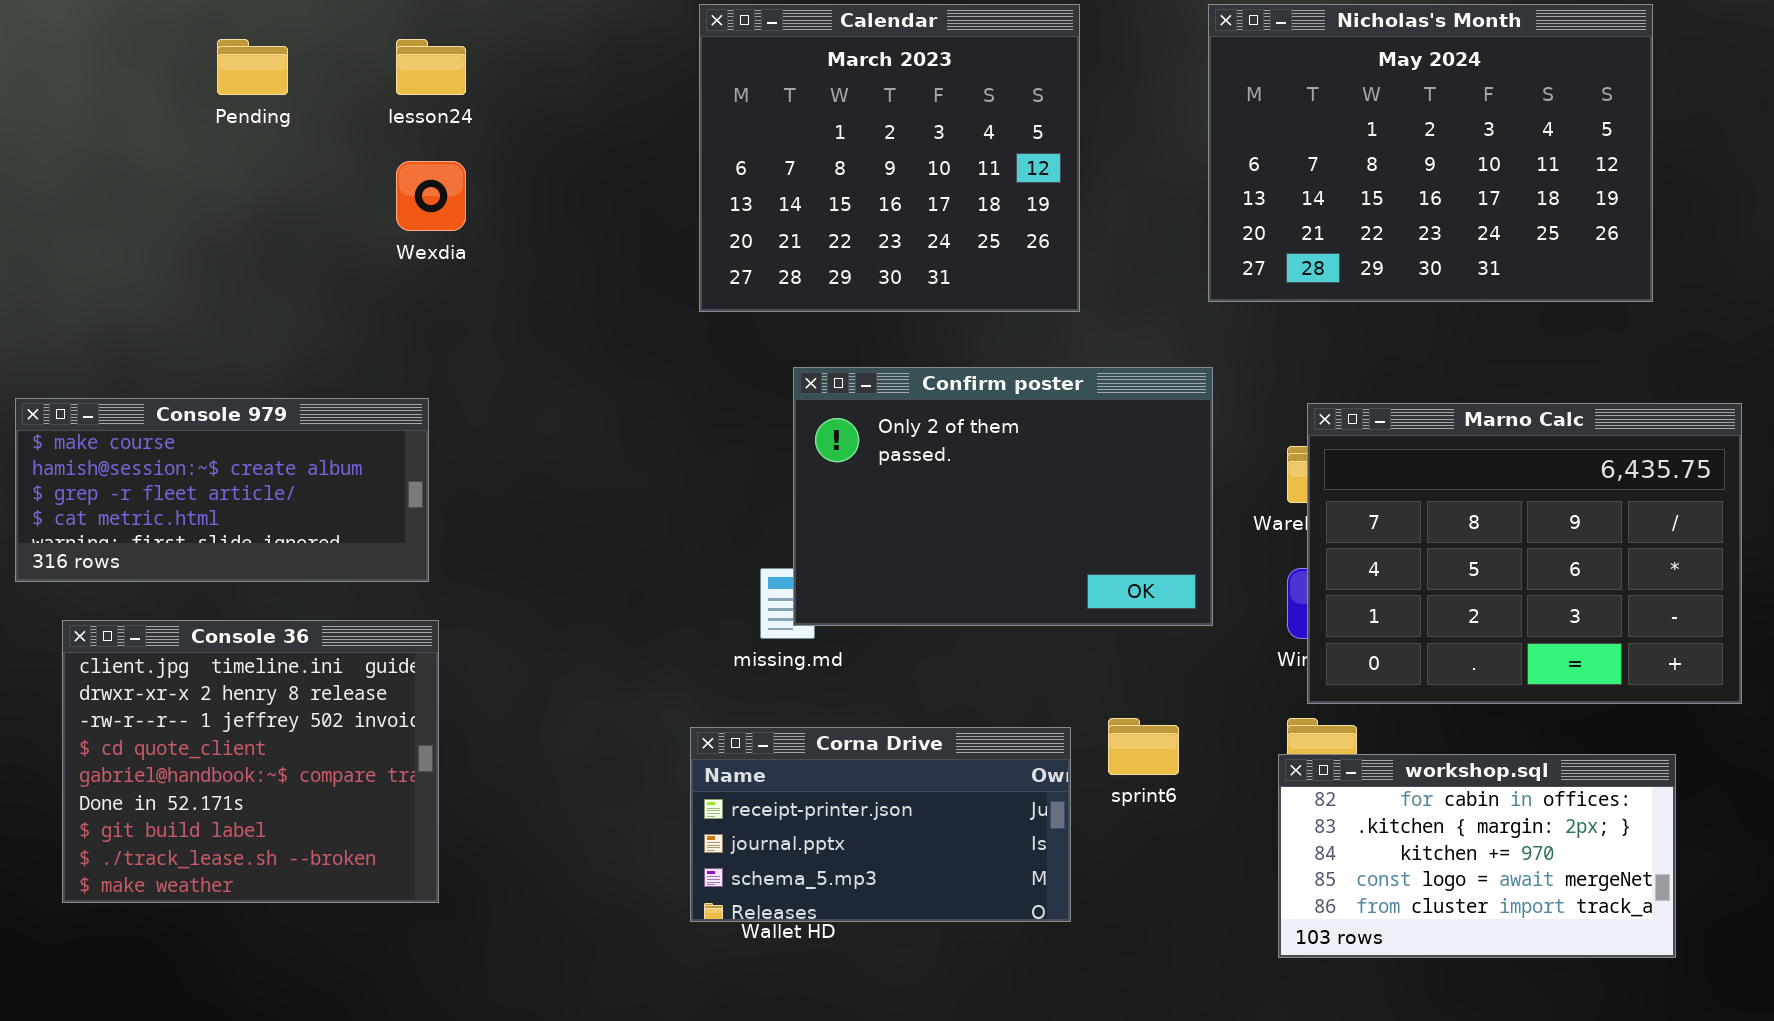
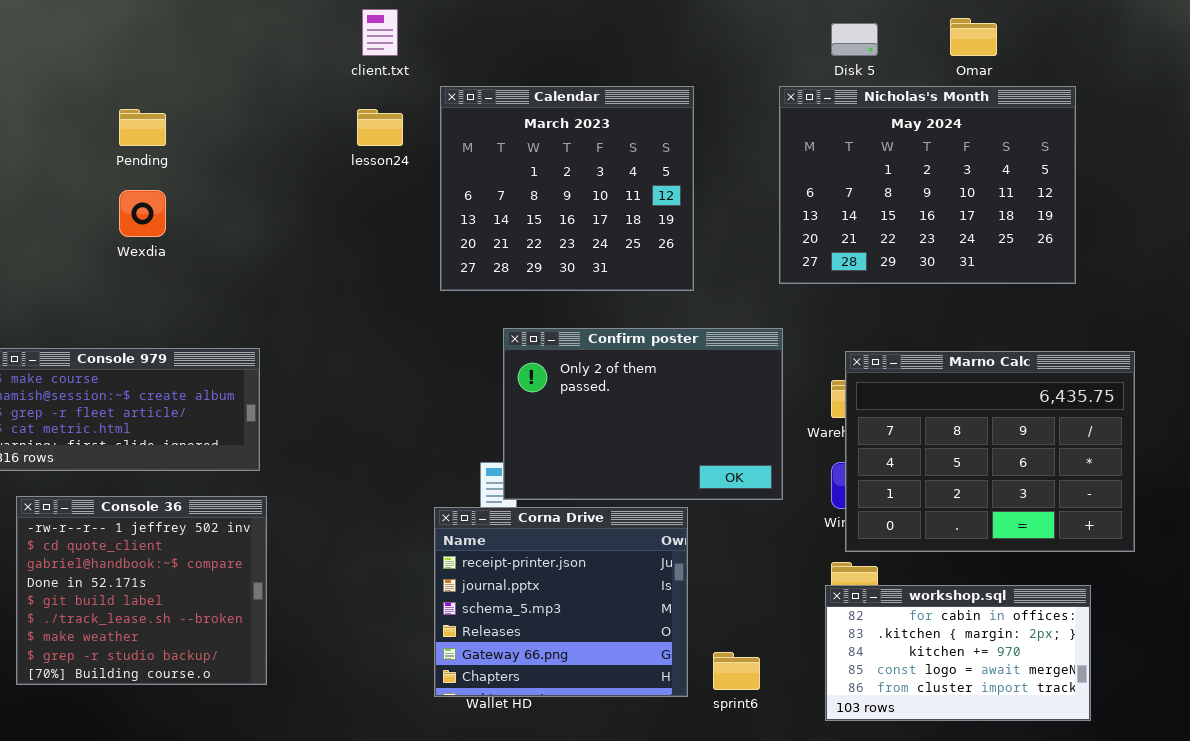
lesson24: [396,39,466,95] -> [357,109,403,146], moved
Wexdia: [396,161,466,231] -> [119,190,166,237], moved
Console 36: [62,620,439,903] -> [16,496,267,685], scrolled down 2 rows
sprint6: [1108,718,1179,775] -> [713,652,760,690], moved
Corna Drive: [690,727,1071,922] -> [434,507,688,697], resized

